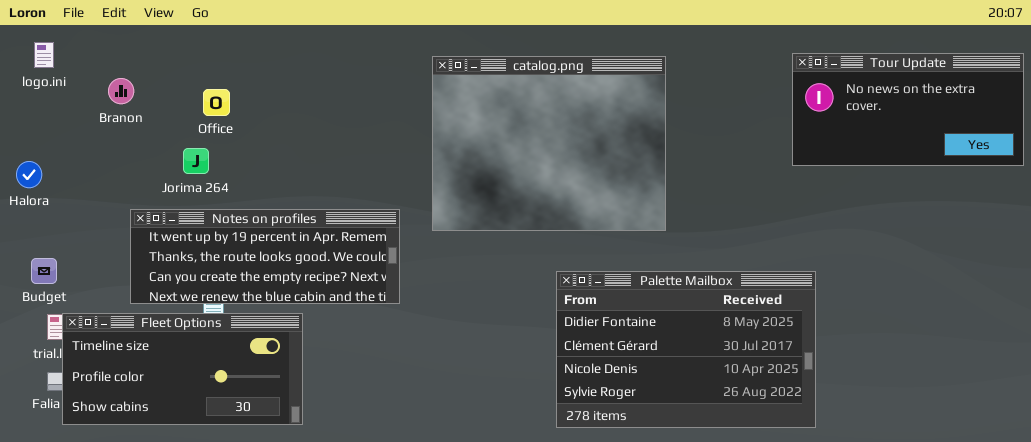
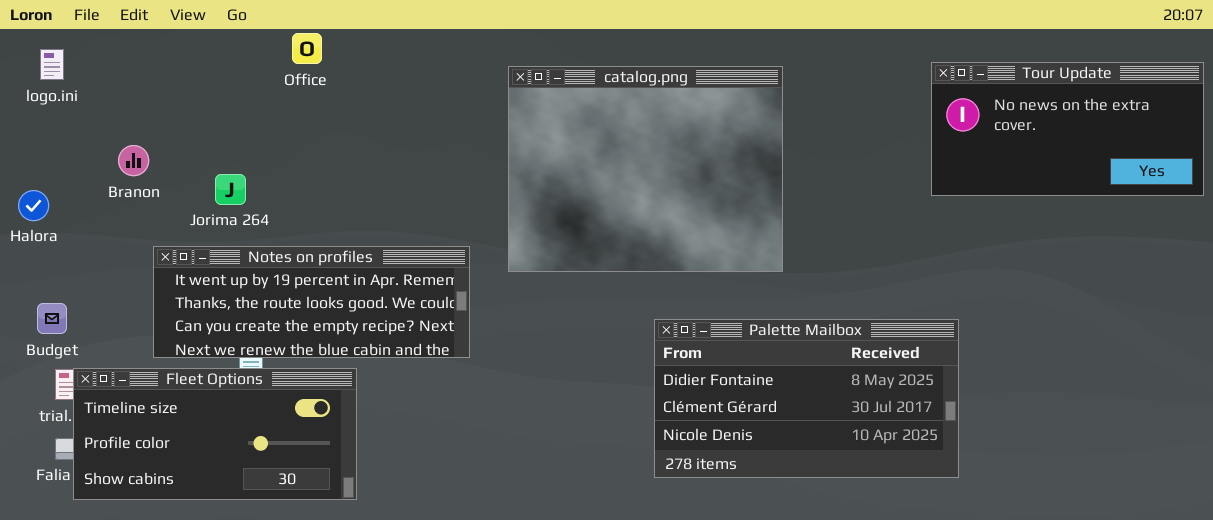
Branon: [108,78,134,104] -> [118,145,149,176], moved
Office: [203,89,230,116] -> [292,33,322,64], moved
Palette Mailbox: [556,271,816,428] -> [654,319,959,478], resized

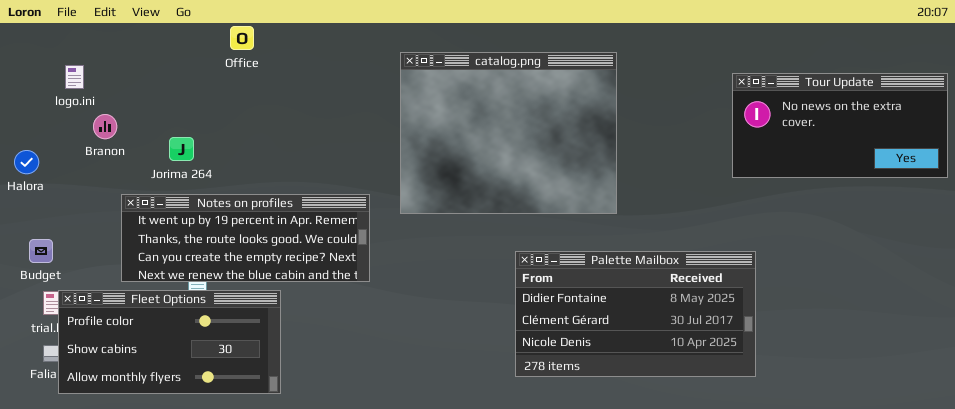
logo.ini: [40,49,64,80] -> [65,65,84,89], moved
Tour Update: [931,62,1204,196] -> [732,73,948,178], moved
Fleet Options: [73,368,357,500] -> [58,290,281,394], scrolled down 1 row

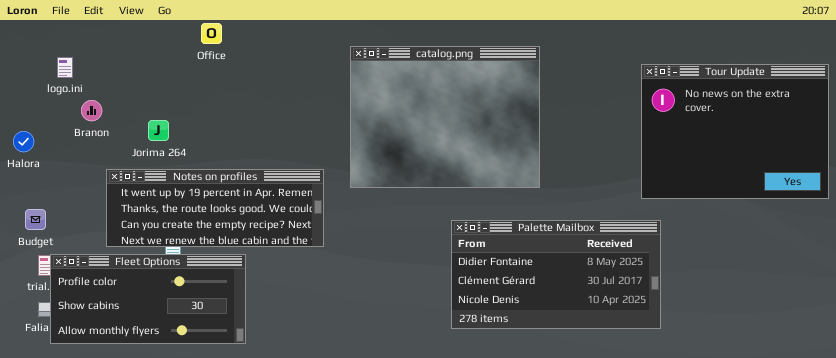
Tour Update: [732,73,948,178] -> [641,64,829,199], resized

